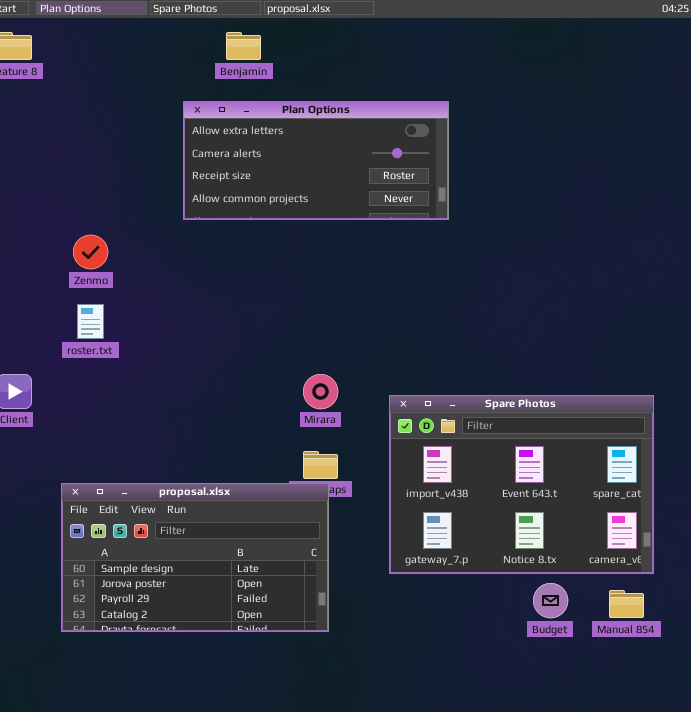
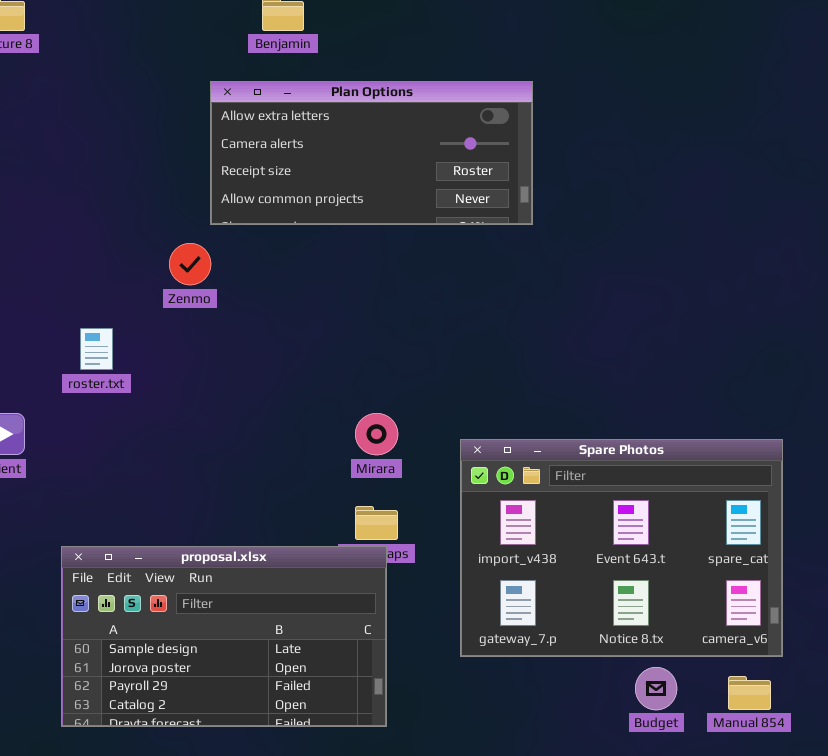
Zenmo: [73,235,108,269] -> [169,243,211,285], moved

